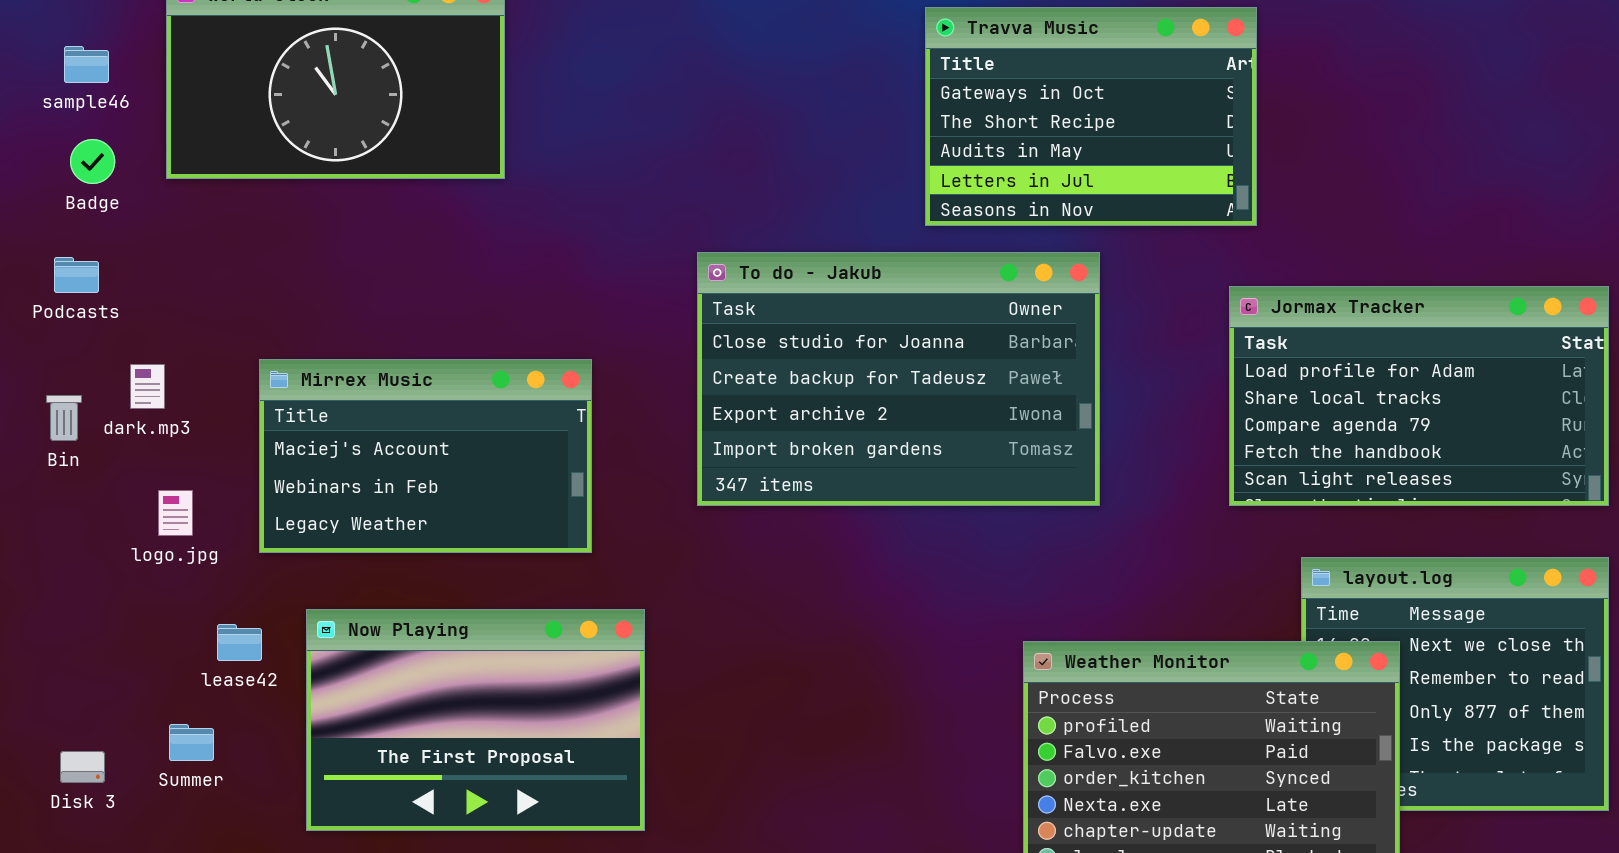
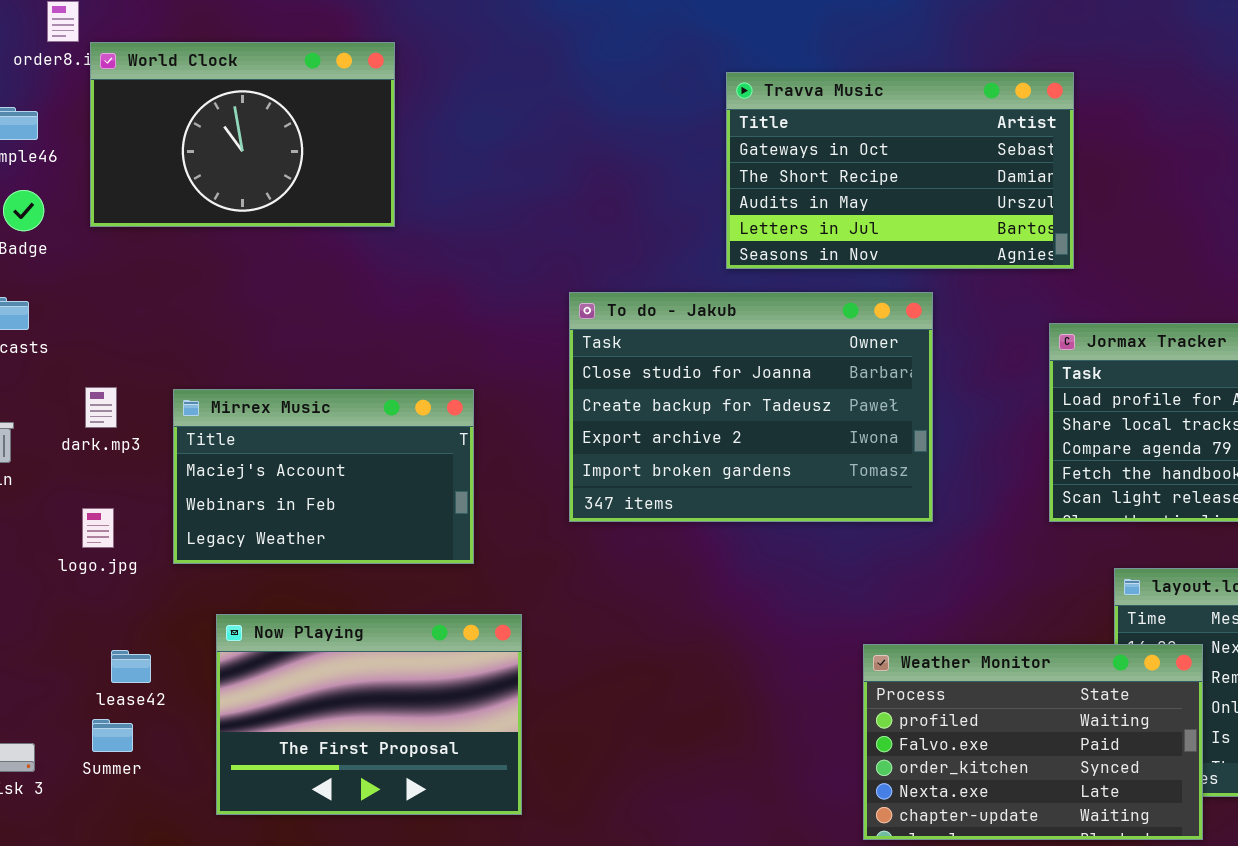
Travva Music: [925,7,1257,226] -> [726,72,1074,269], resized
dark.mp3: [130,364,165,409] -> [85,387,117,428], moved
lease42: [217,624,262,661] -> [111,650,151,683], moved

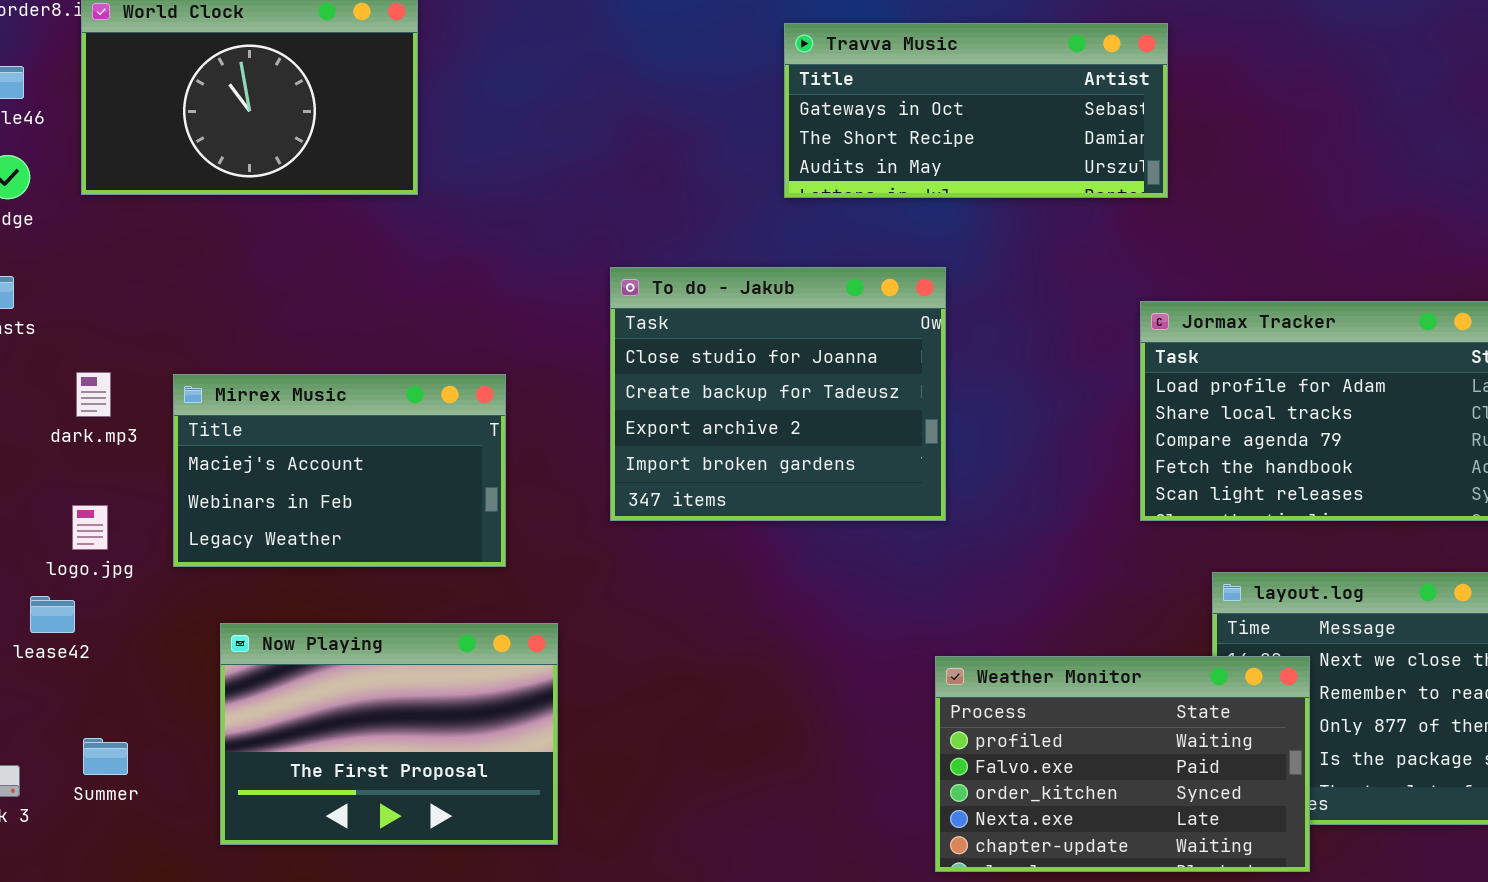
Travva Music: [726,72,1074,269] -> [784,23,1168,198], resized
To do - Jakub: [569,292,933,522] -> [610,267,946,521], resized
lease42: [111,650,151,683] -> [30,596,75,633], moved

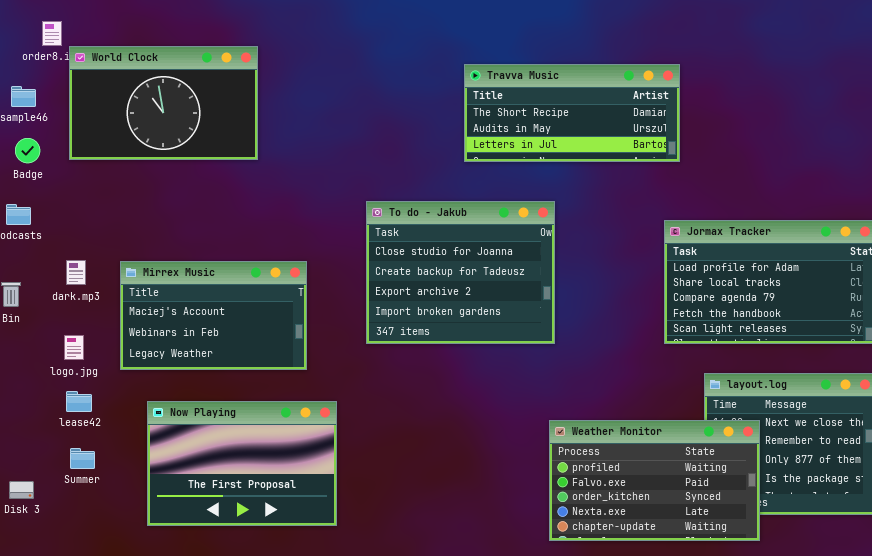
Travva Music: [784,23,1168,198] -> [464,64,680,162], scrolled down 1 row
lease42: [30,596,75,633] -> [66,391,92,412], moved
Summer: [83,738,128,775] -> [70,448,95,469], moved

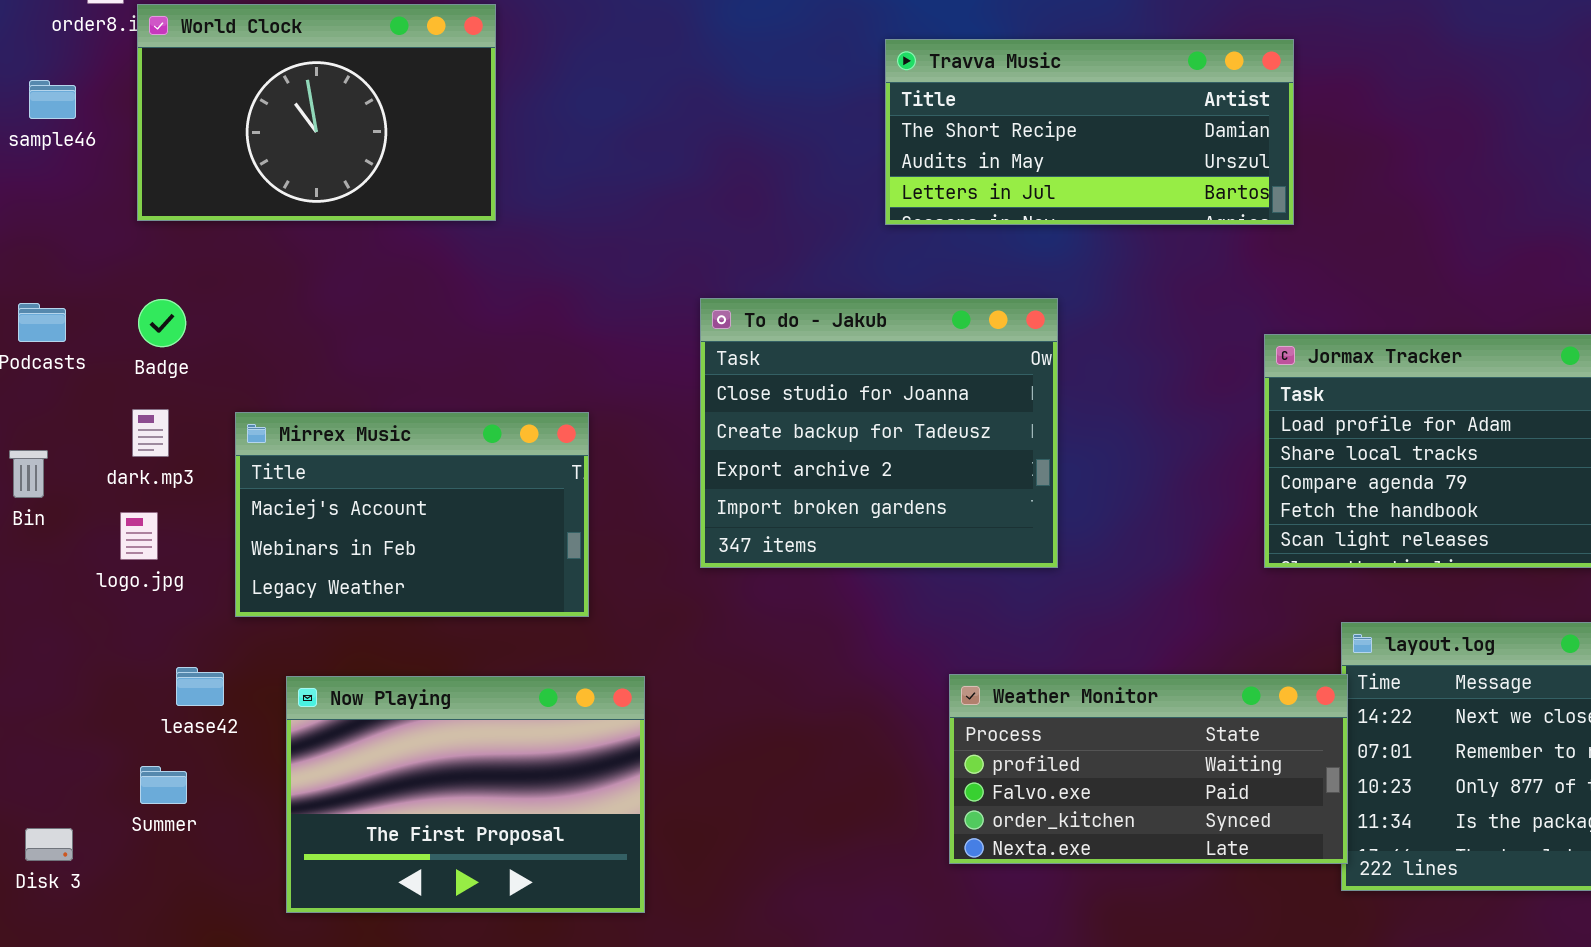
Badge: [15,138,40,163] -> [138,299,186,347], moved
logo.jpg: [64,335,84,360] -> [120,512,158,560], moved
lease42: [66,391,92,412] -> [176,667,224,706], moved
Weather Monitor: [549,420,760,541] -> [949,674,1348,864], moved, resized

